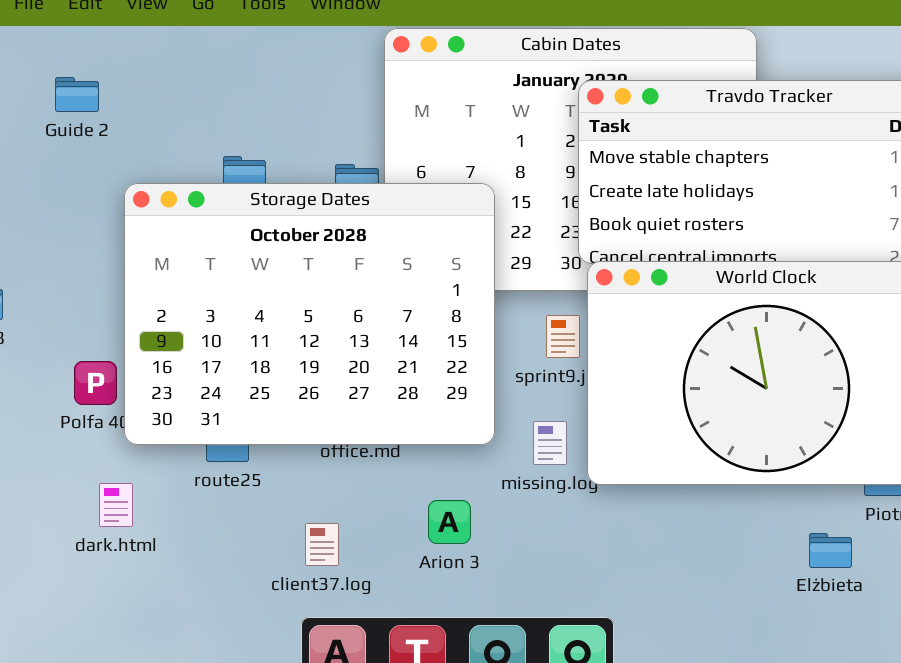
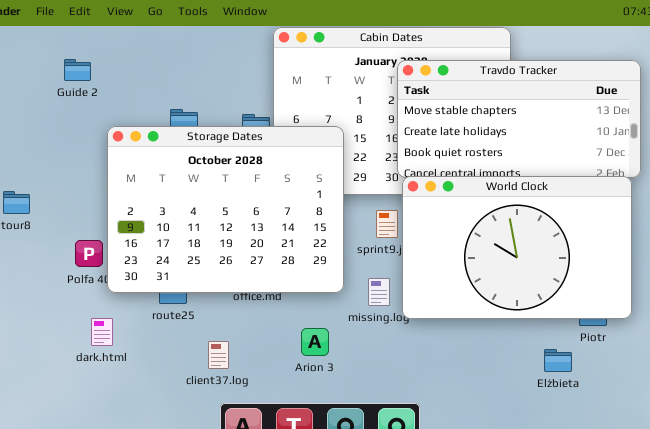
client37.log: [305,523,339,566] -> [208,341,229,369], moved

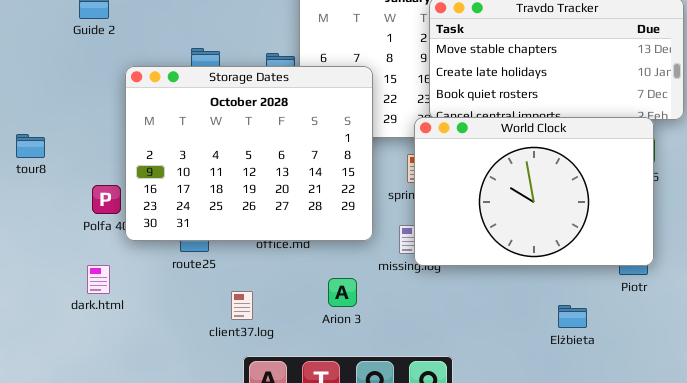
World Clock: [402,176,632,319] -> [414,117,654,266], moved
dark.html: [91,318,113,346] -> [87,265,110,294], moved
Elżbieta: [544,349,572,372] -> [558,305,587,328], moved

